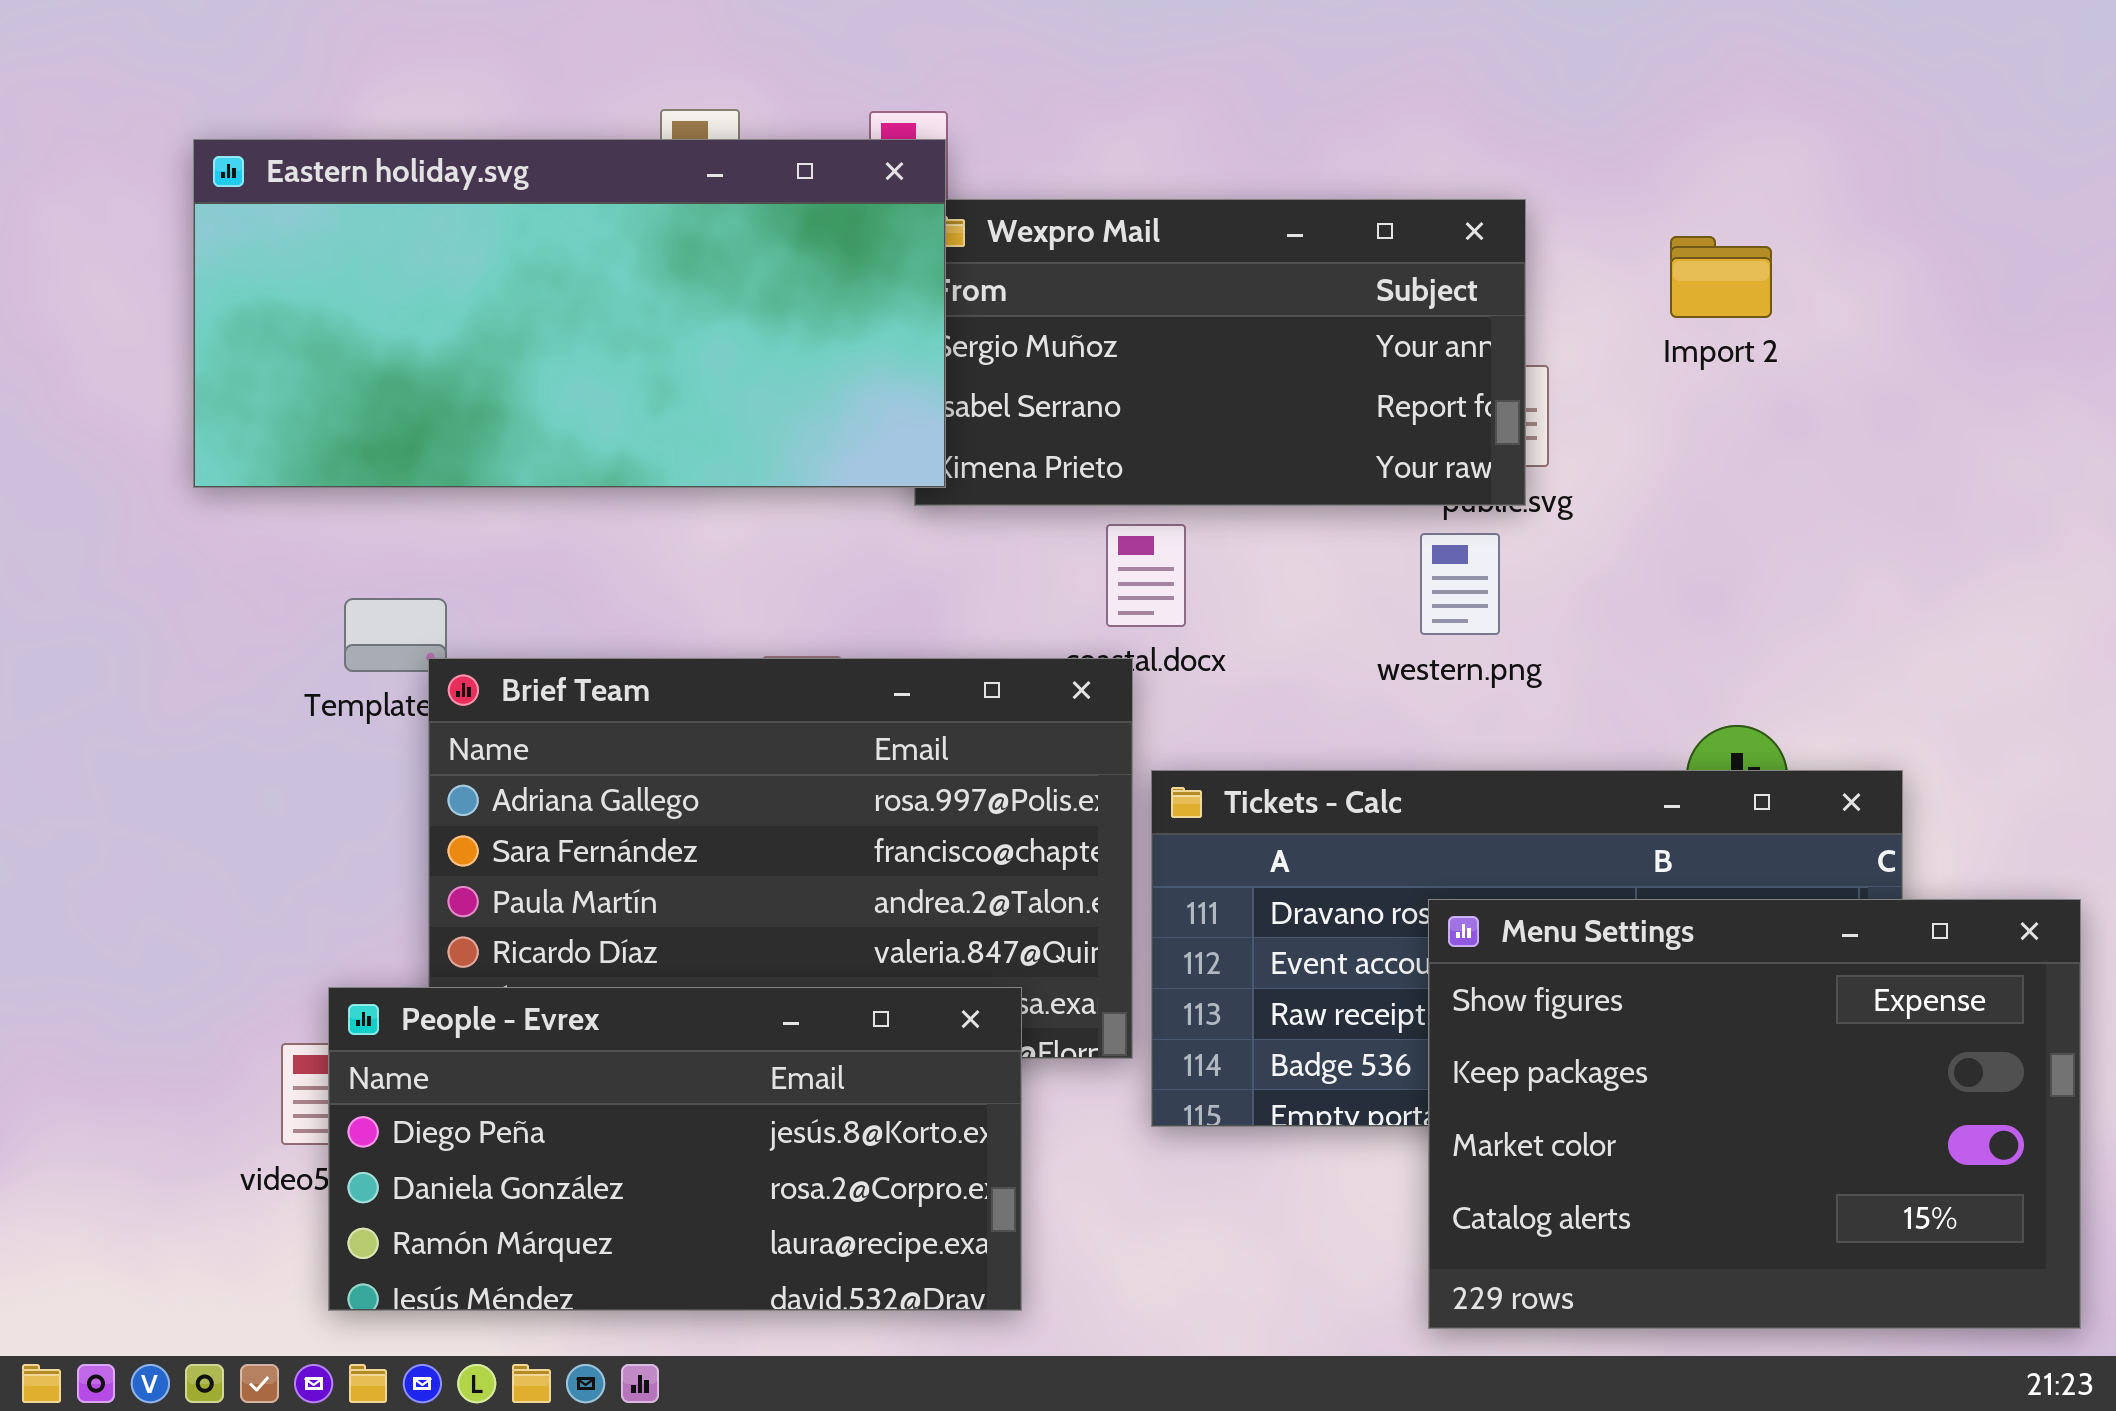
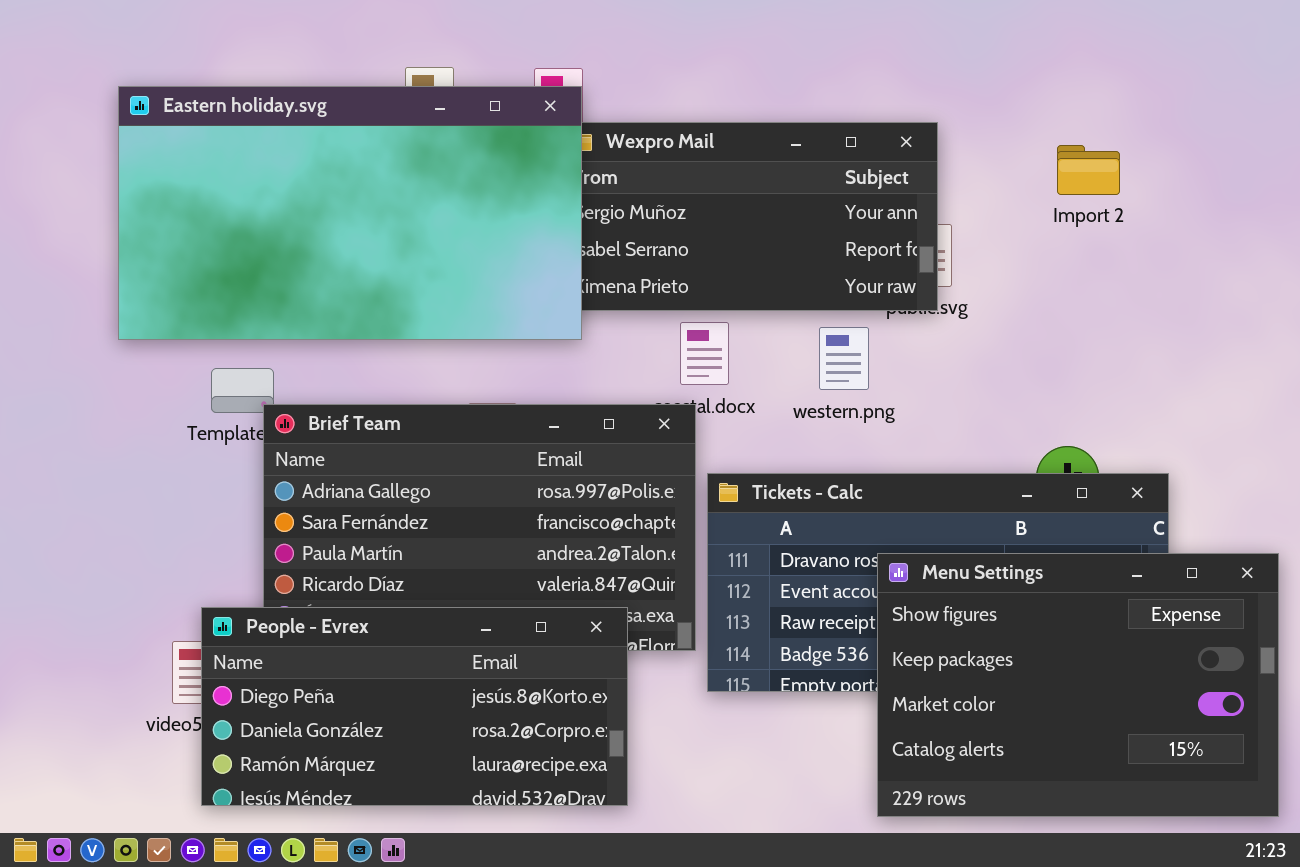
Eastern holiday.svg: [193,139,946,488] -> [118,86,582,340], resized
Import 2: [1670,236,1772,318] -> [1057,145,1120,195], moved
western.png: [1420,533,1500,635] -> [819,327,869,390], moved

